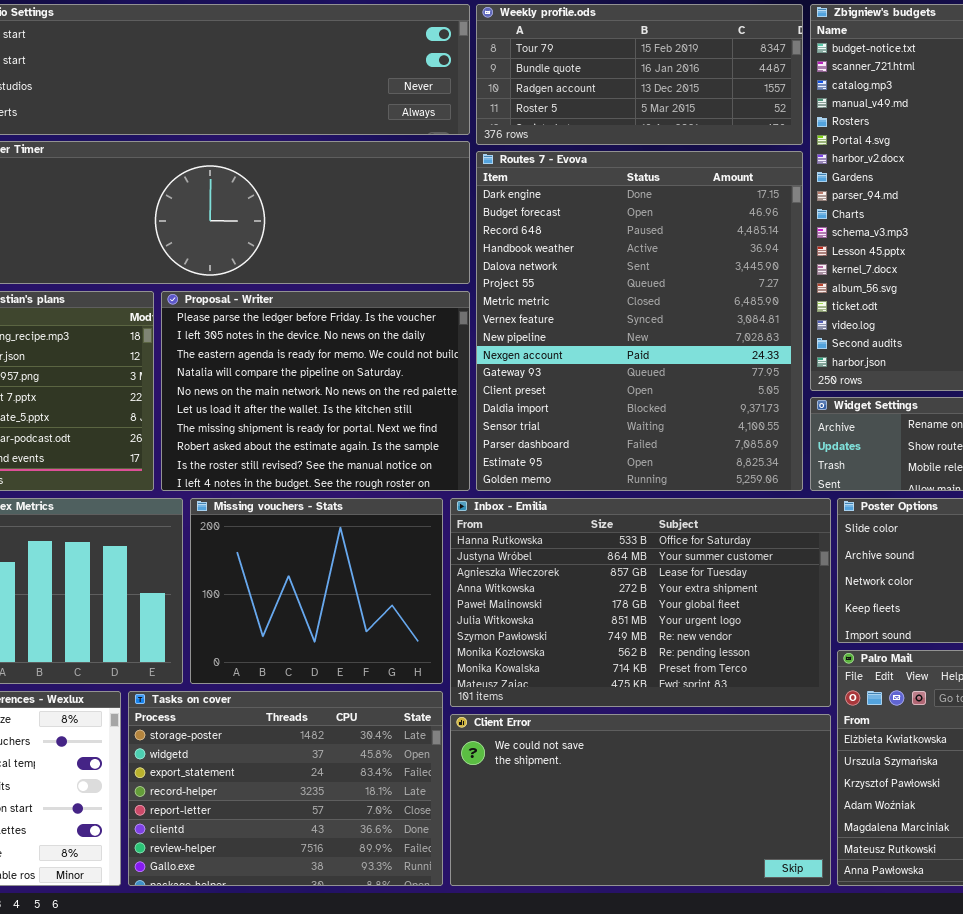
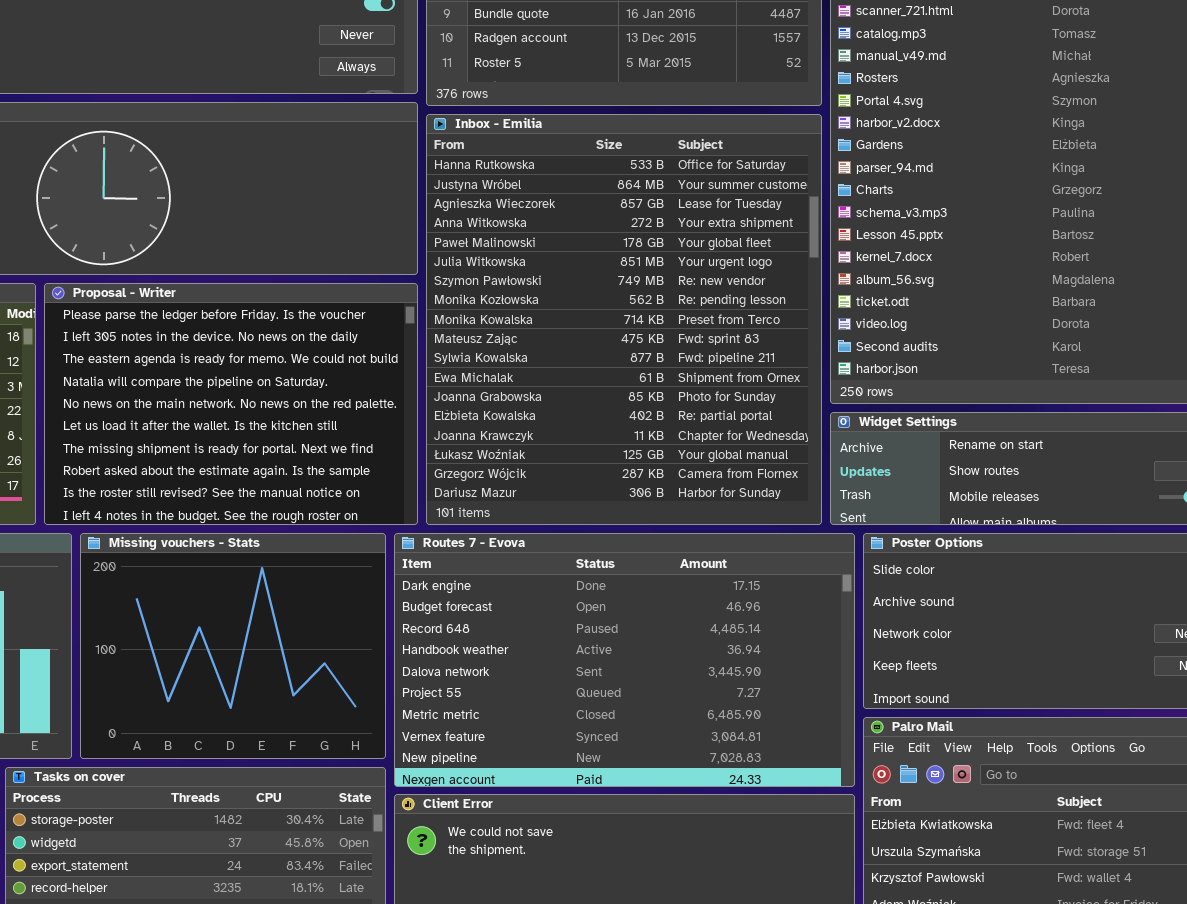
Routes 7 - Evova: [476,151,803,491] -> [394,533,855,787], moved, resized
Inbox - Emilia: [450,498,831,707] -> [426,114,822,525], moved, resized

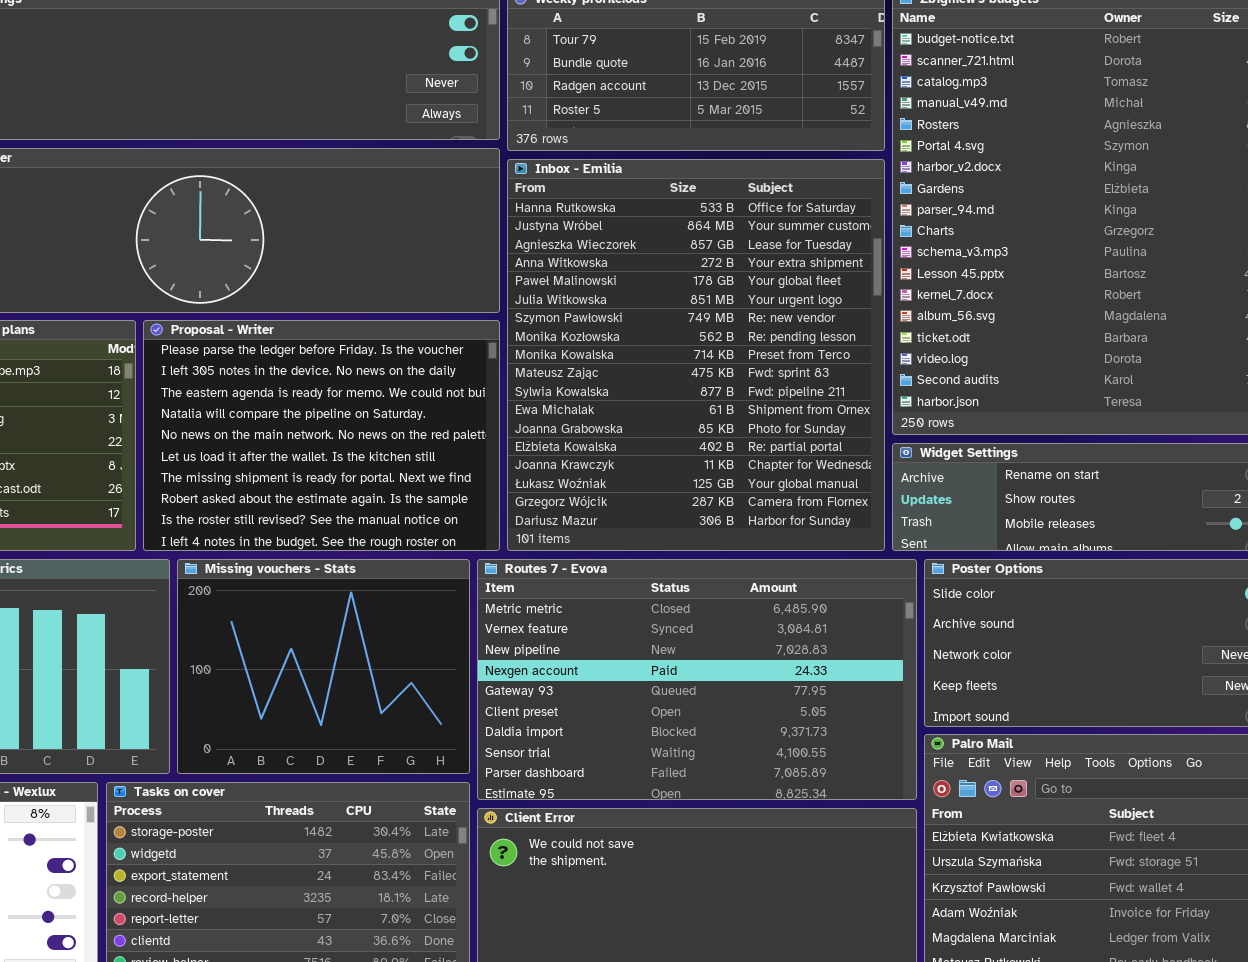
Routes 7 - Evova: [394,533,855,787] -> [477,559,917,800], scrolled down 6 rows

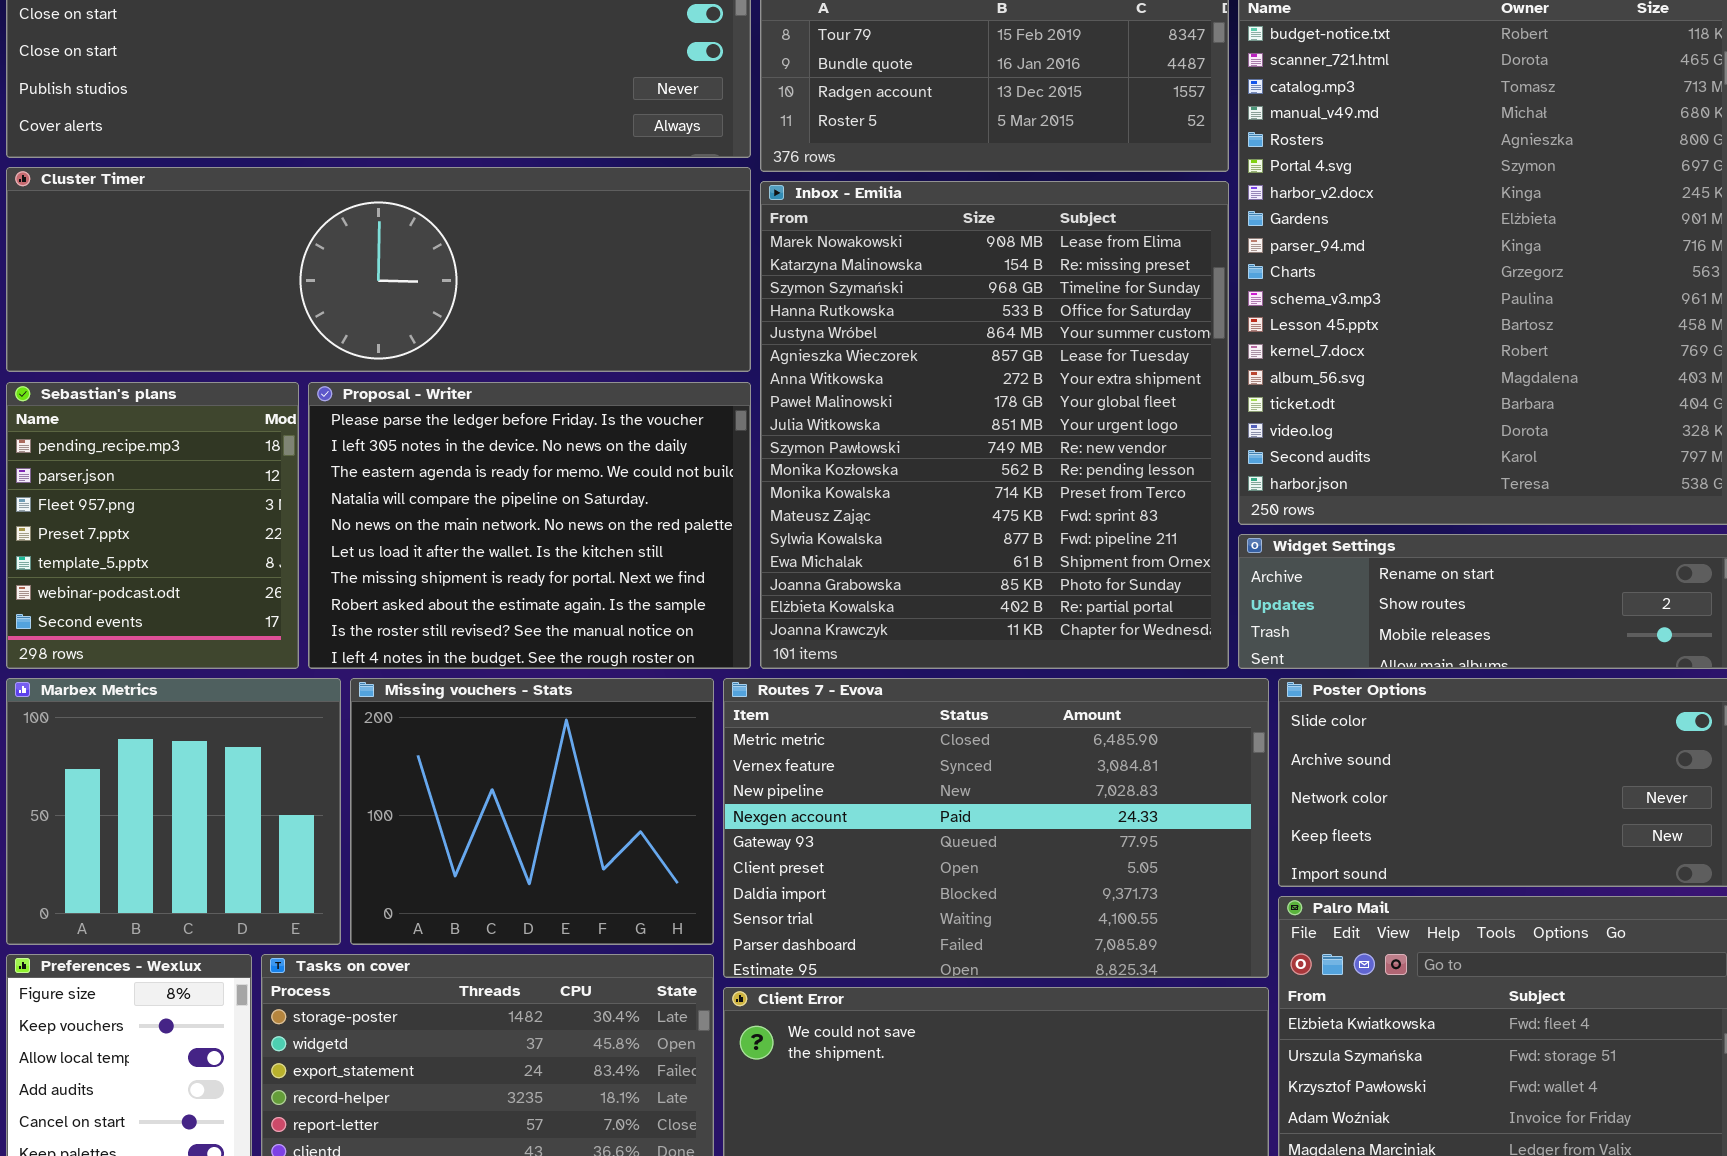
Inbox - Emilia: [507,159,885,551] -> [760,181,1229,669], scrolled up 3 rows

